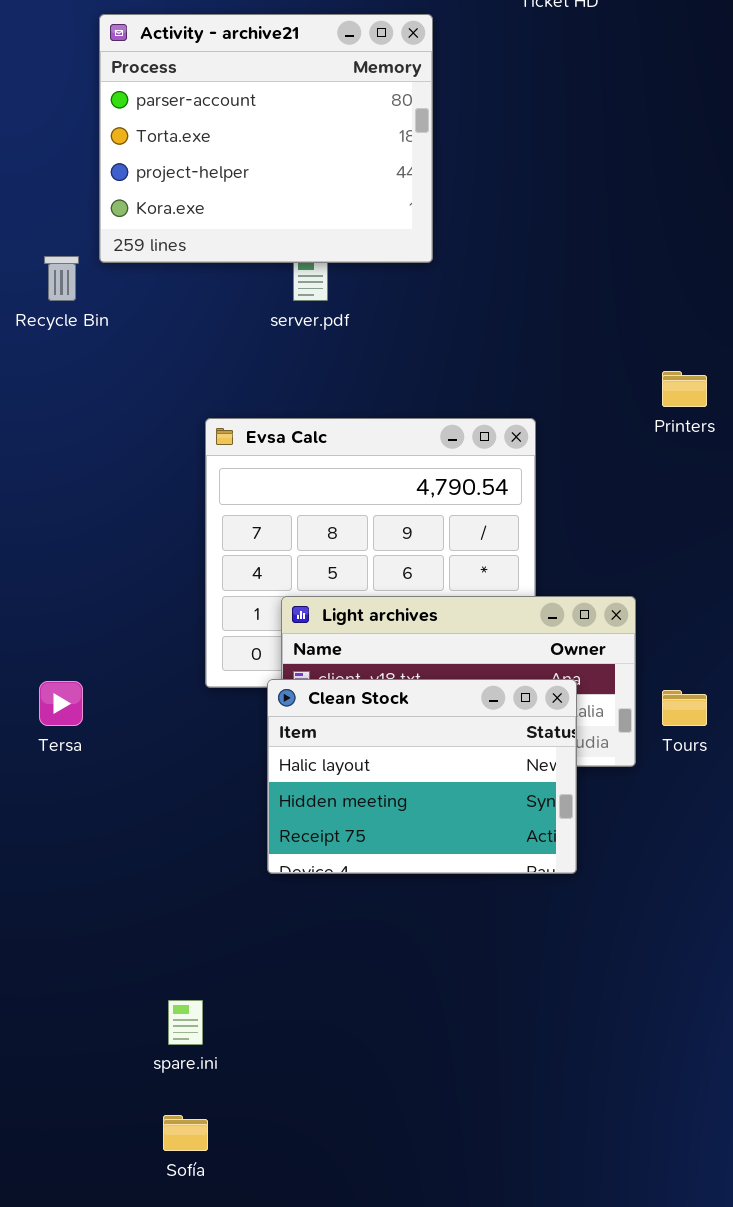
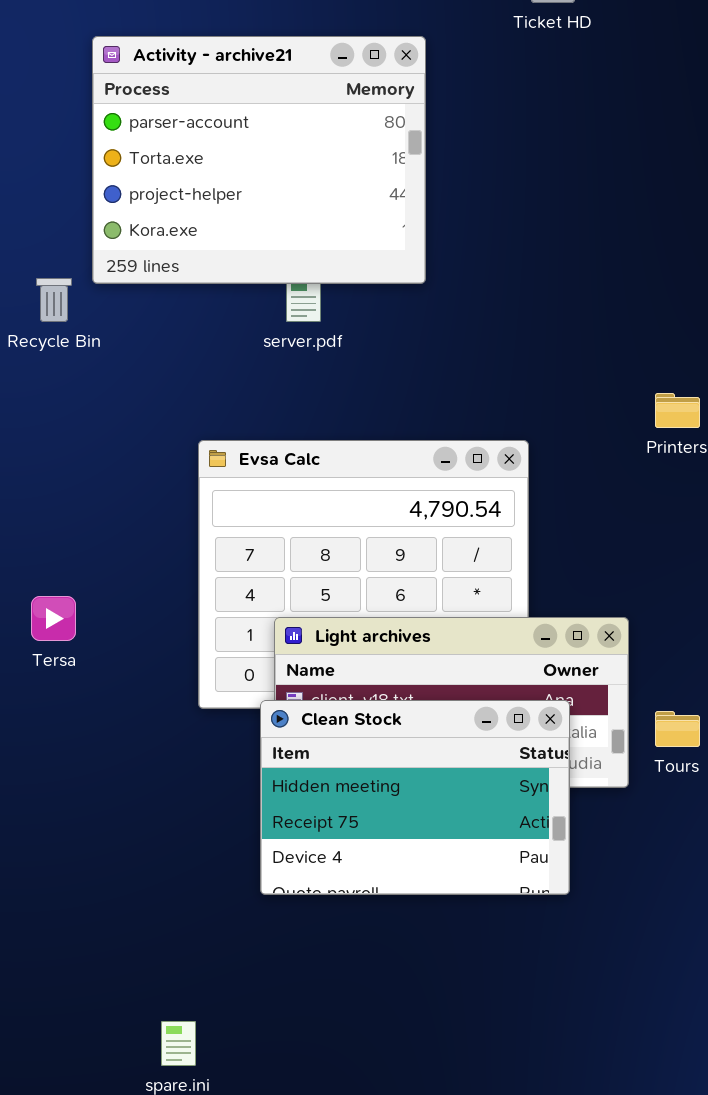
Clean Stock: [267,679,577,874] -> [260,700,570,895], scrolled down 1 row
Tersa: [39,681,83,726] -> [31,596,76,641], moved

